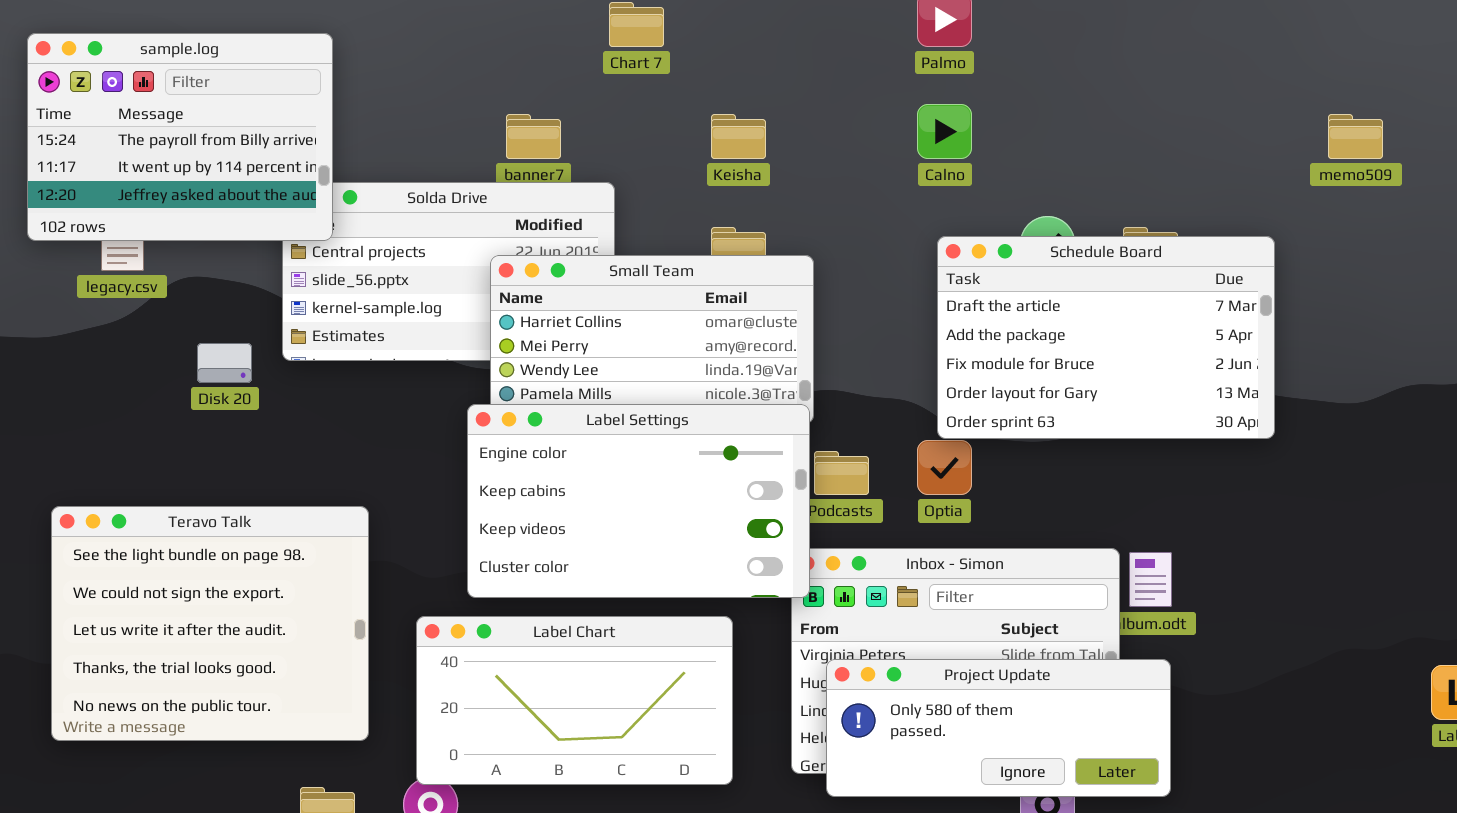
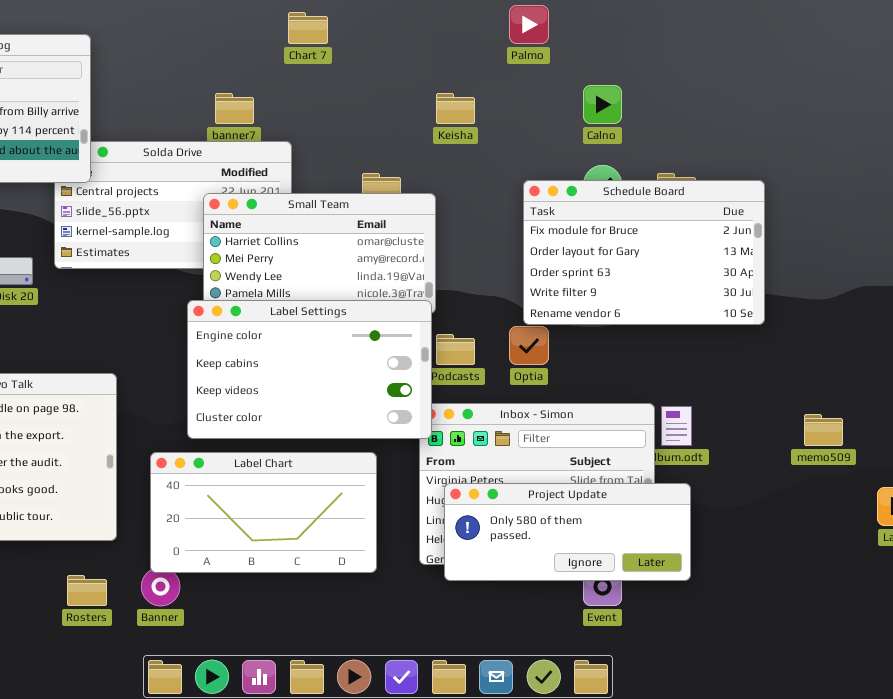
Calno: [917,104,972,159] -> [583,85,622,124], moved
Keisha: [711,114,766,159] -> [436,93,475,124], moved
memo509: [1328,114,1383,159] -> [804,414,843,446], moved
Schedule Board: [937,236,1275,439] -> [523,180,765,325], scrolled down 2 rows

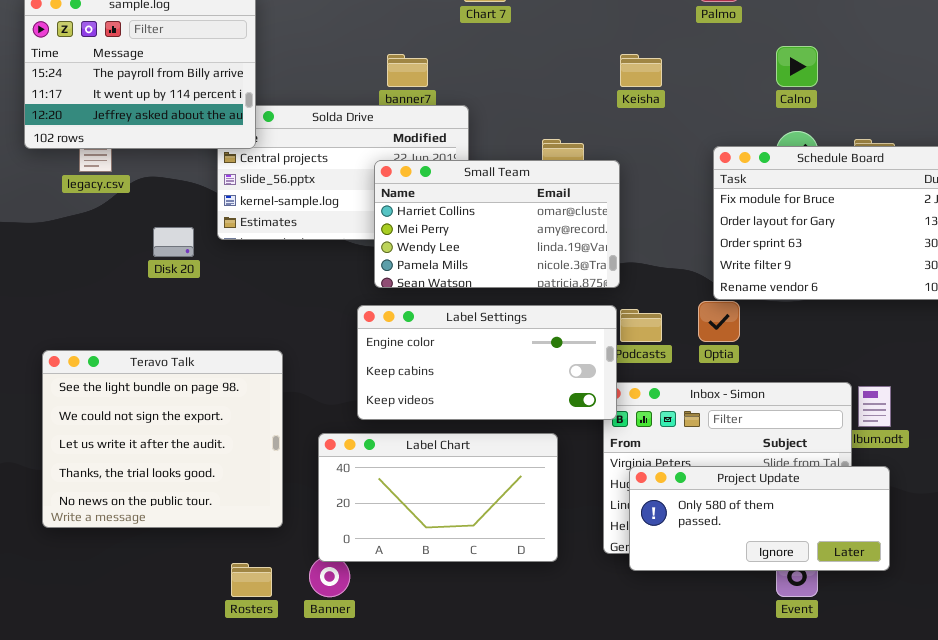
Label Settings: [187,300,432,439] -> [357,305,617,420], resized

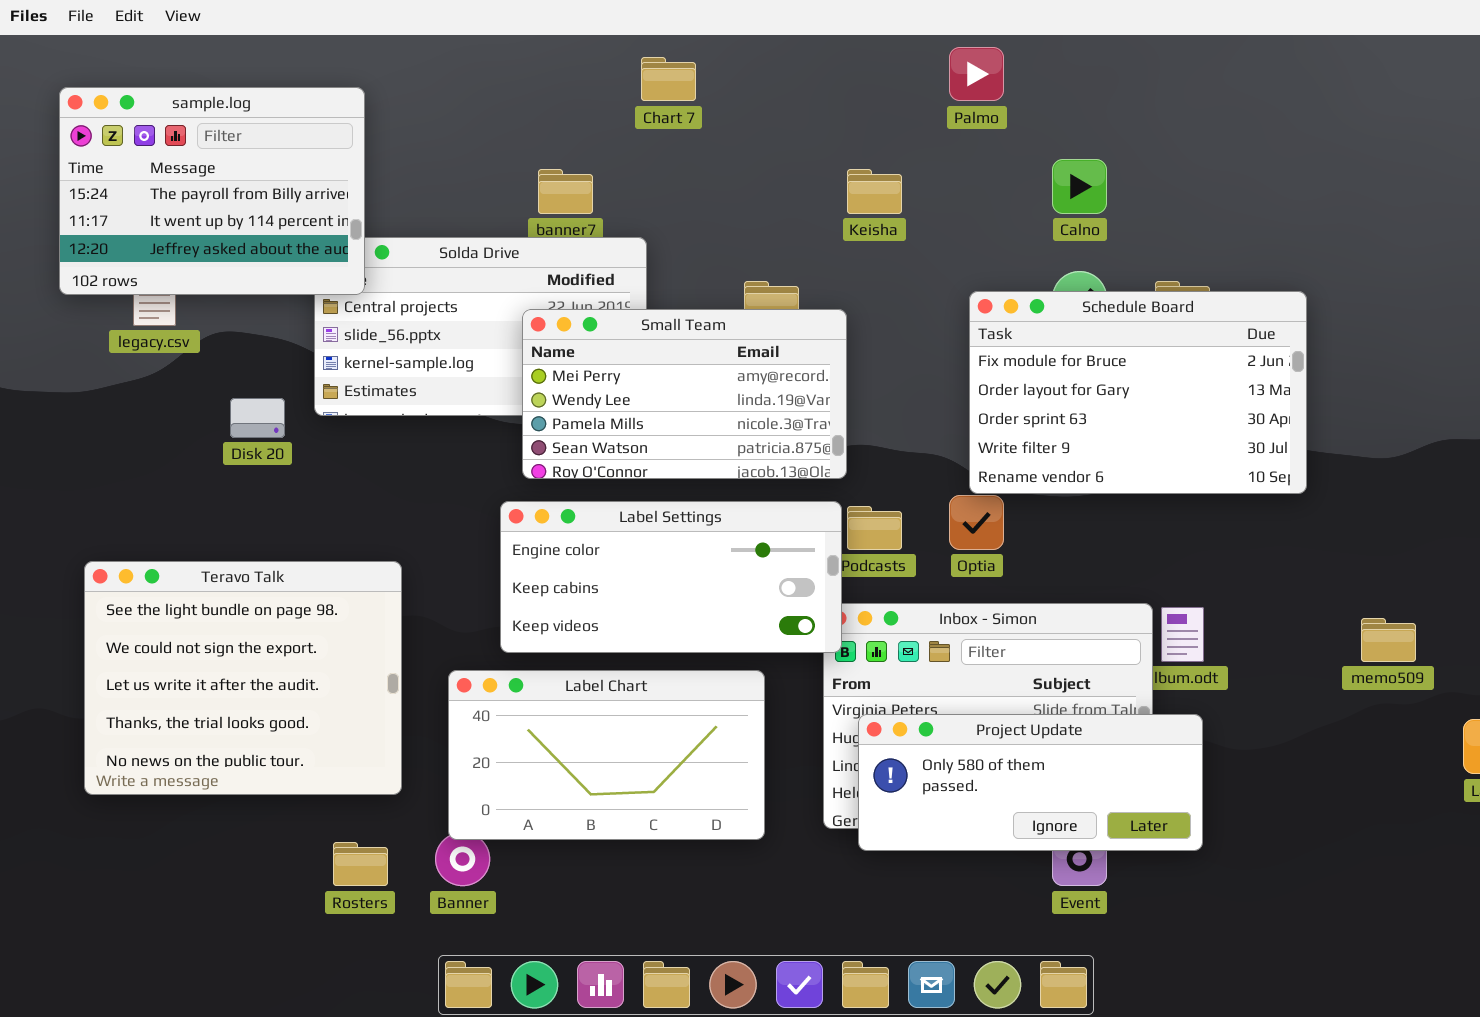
Small Team: [374,160,620,288] -> [522,309,847,479], scrolled down 1 row

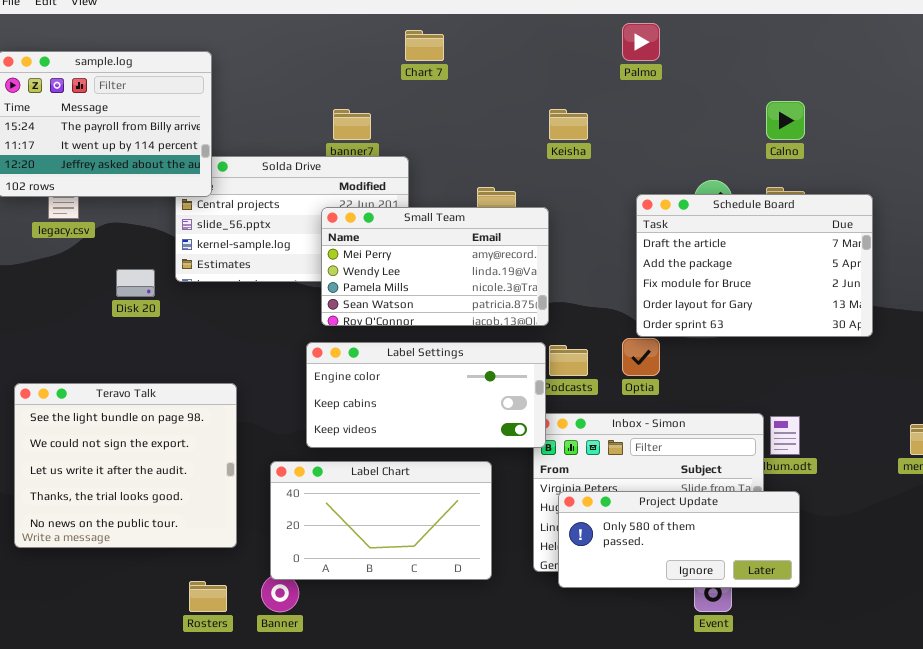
Calno: [1052,159,1107,214] -> [766,101,805,140], moved
Schedule Board: [969,291,1307,494] -> [636,194,873,337], scrolled up 2 rows

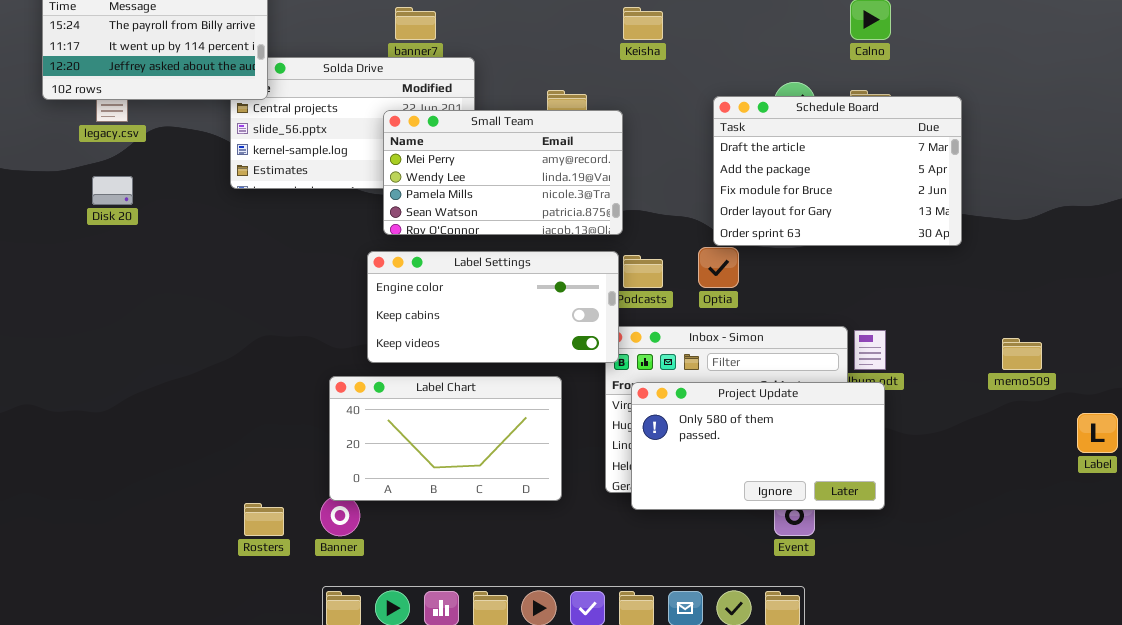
Disk 20: [116,269,155,297] -> [92,176,133,205], moved
Teravo Talk: [14,383,237,548] -> none, closed
Project Update: [558,491,800,588] -> [631,382,885,510], resized

